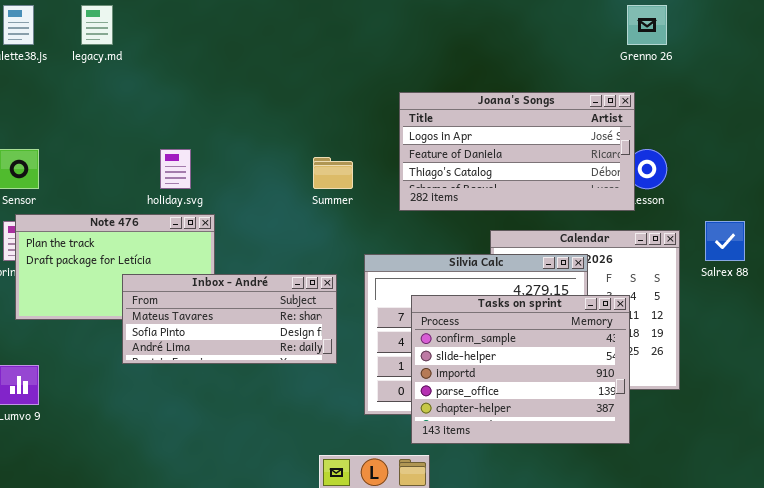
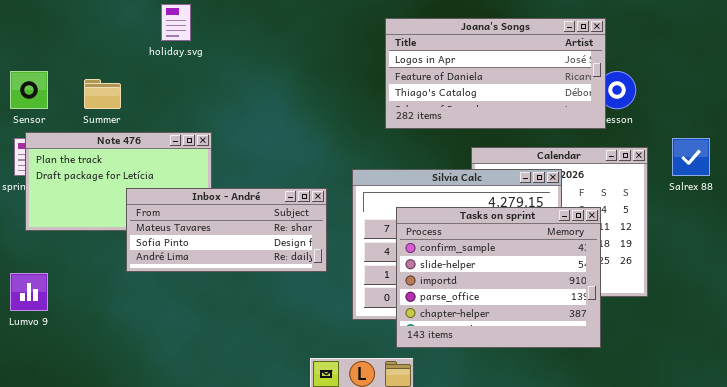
holiday.svg: [160,149,191,189] -> [161,4,191,41], moved
Summer: [313,157,353,189] -> [84,79,121,109], moved

